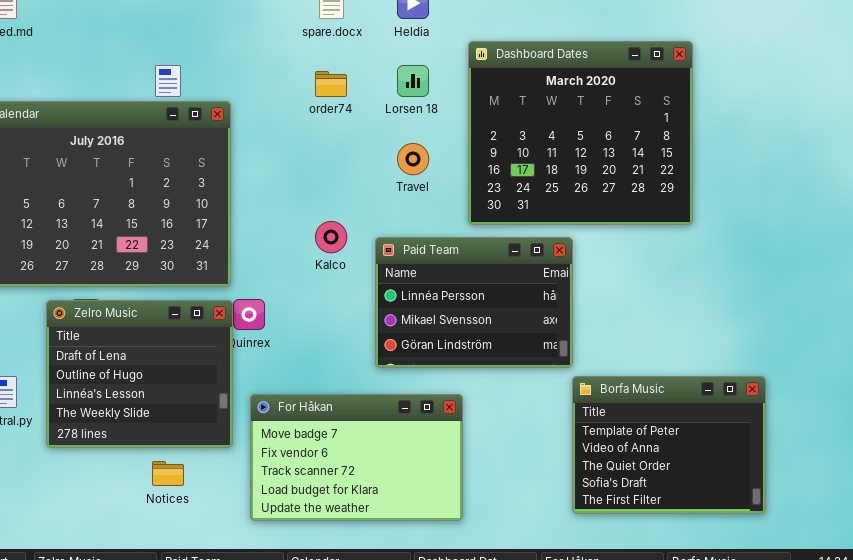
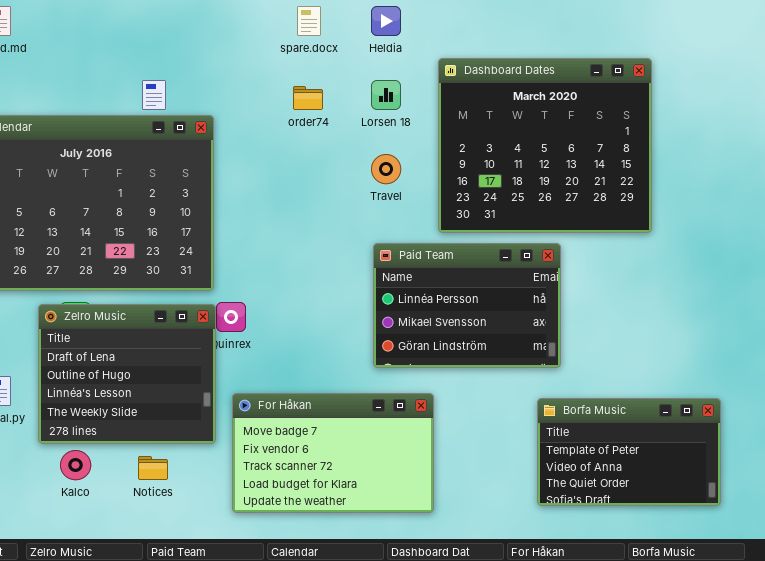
Kalco: [315,221,347,253] -> [60,450,91,480], moved
Paid Team: [375,237,573,368] -> [373,243,561,368], moved
Borfa Music: [572,376,766,514] -> [537,398,721,506], resized

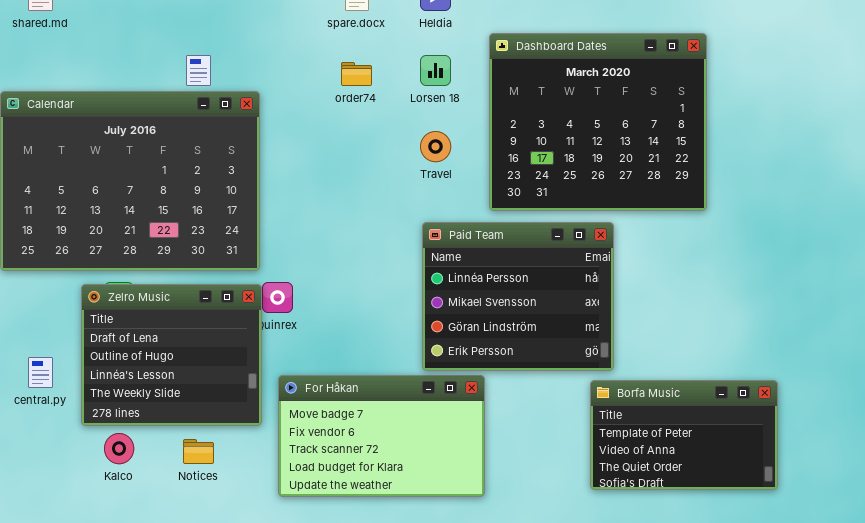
Paid Team: [373,243,561,368] -> [422,222,614,371], resized

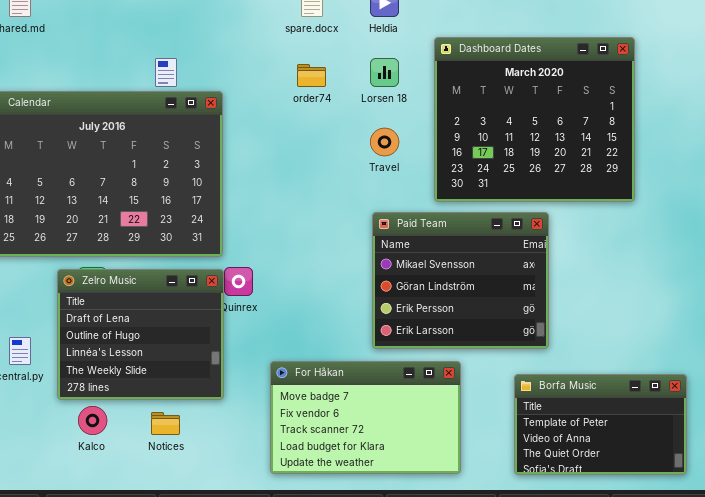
Paid Team: [422,222,614,371] -> [372,212,549,349], scrolled down 1 row
For Håkan: [278,375,485,497] -> [270,361,461,474], moved
Borfa Music: [590,380,778,490] -> [514,374,687,475], moved

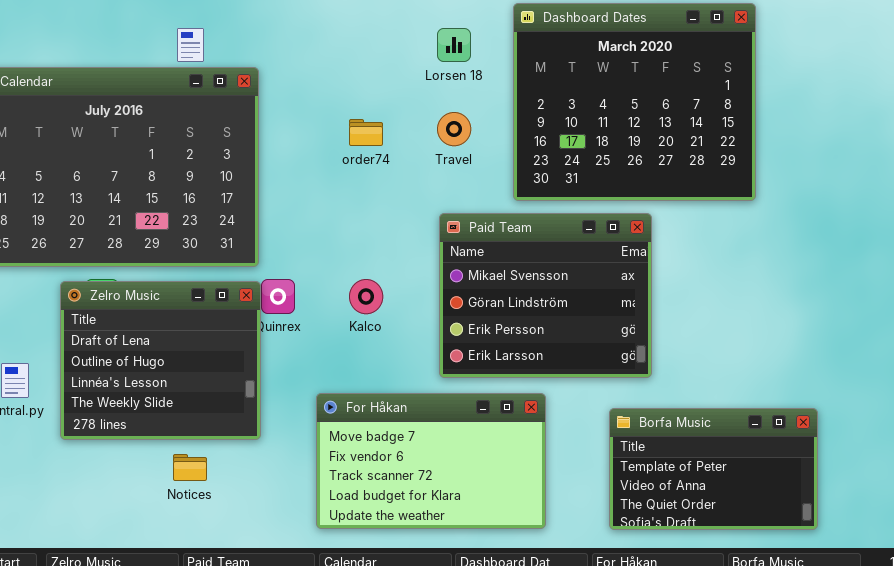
order74: [297,64,326,87] -> [349,119,383,146], moved
Kalco: [78,406,107,435] -> [349,279,383,314], moved

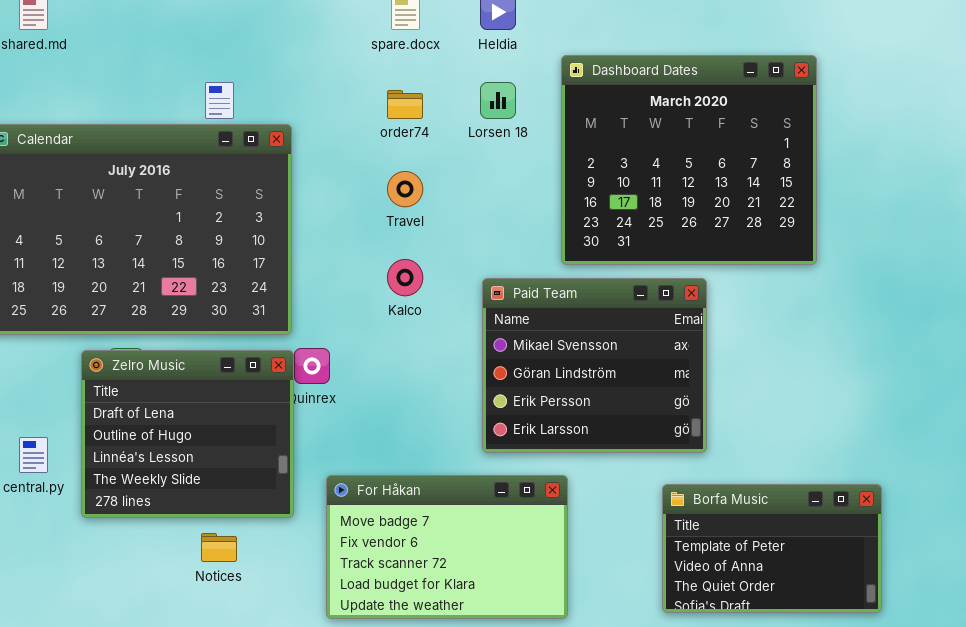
Travel: [437,112,471,146] -> [387,171,423,207], moved
order74: [349,119,383,146] -> [387,90,423,119], moved
Kalco: [349,279,383,314] -> [387,259,423,296], moved
For Håkan: [316,393,546,529] -> [326,475,568,619], moved

